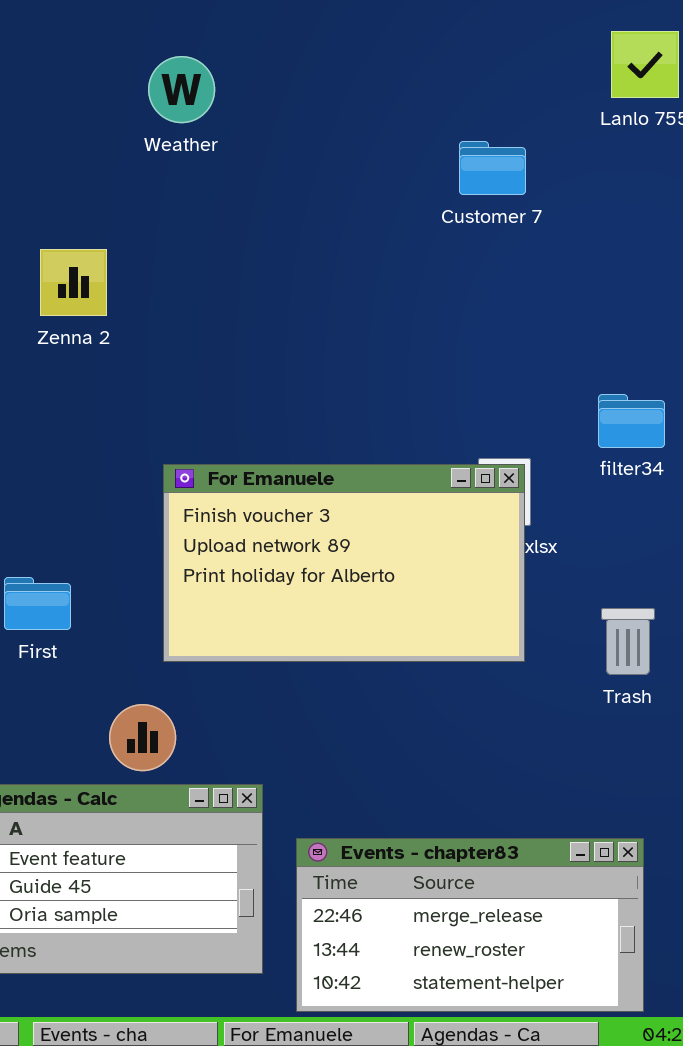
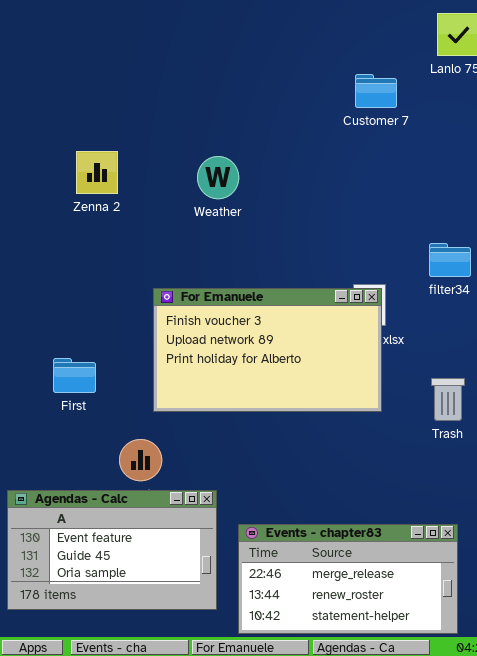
Weather: [148,56,215,123] -> [197,156,239,199], moved
Customer 7: [459,141,526,195] -> [355,74,397,108], moved

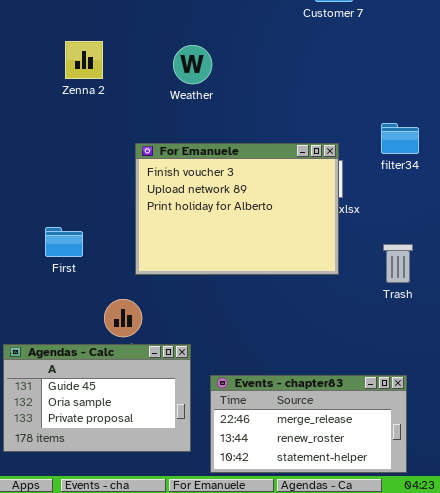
For Emanuele: [153,288,382,412] -> [135,143,339,275], resized
Agendas - Calc: [7,490,217,610] -> [3,344,191,452], scrolled down 1 row

